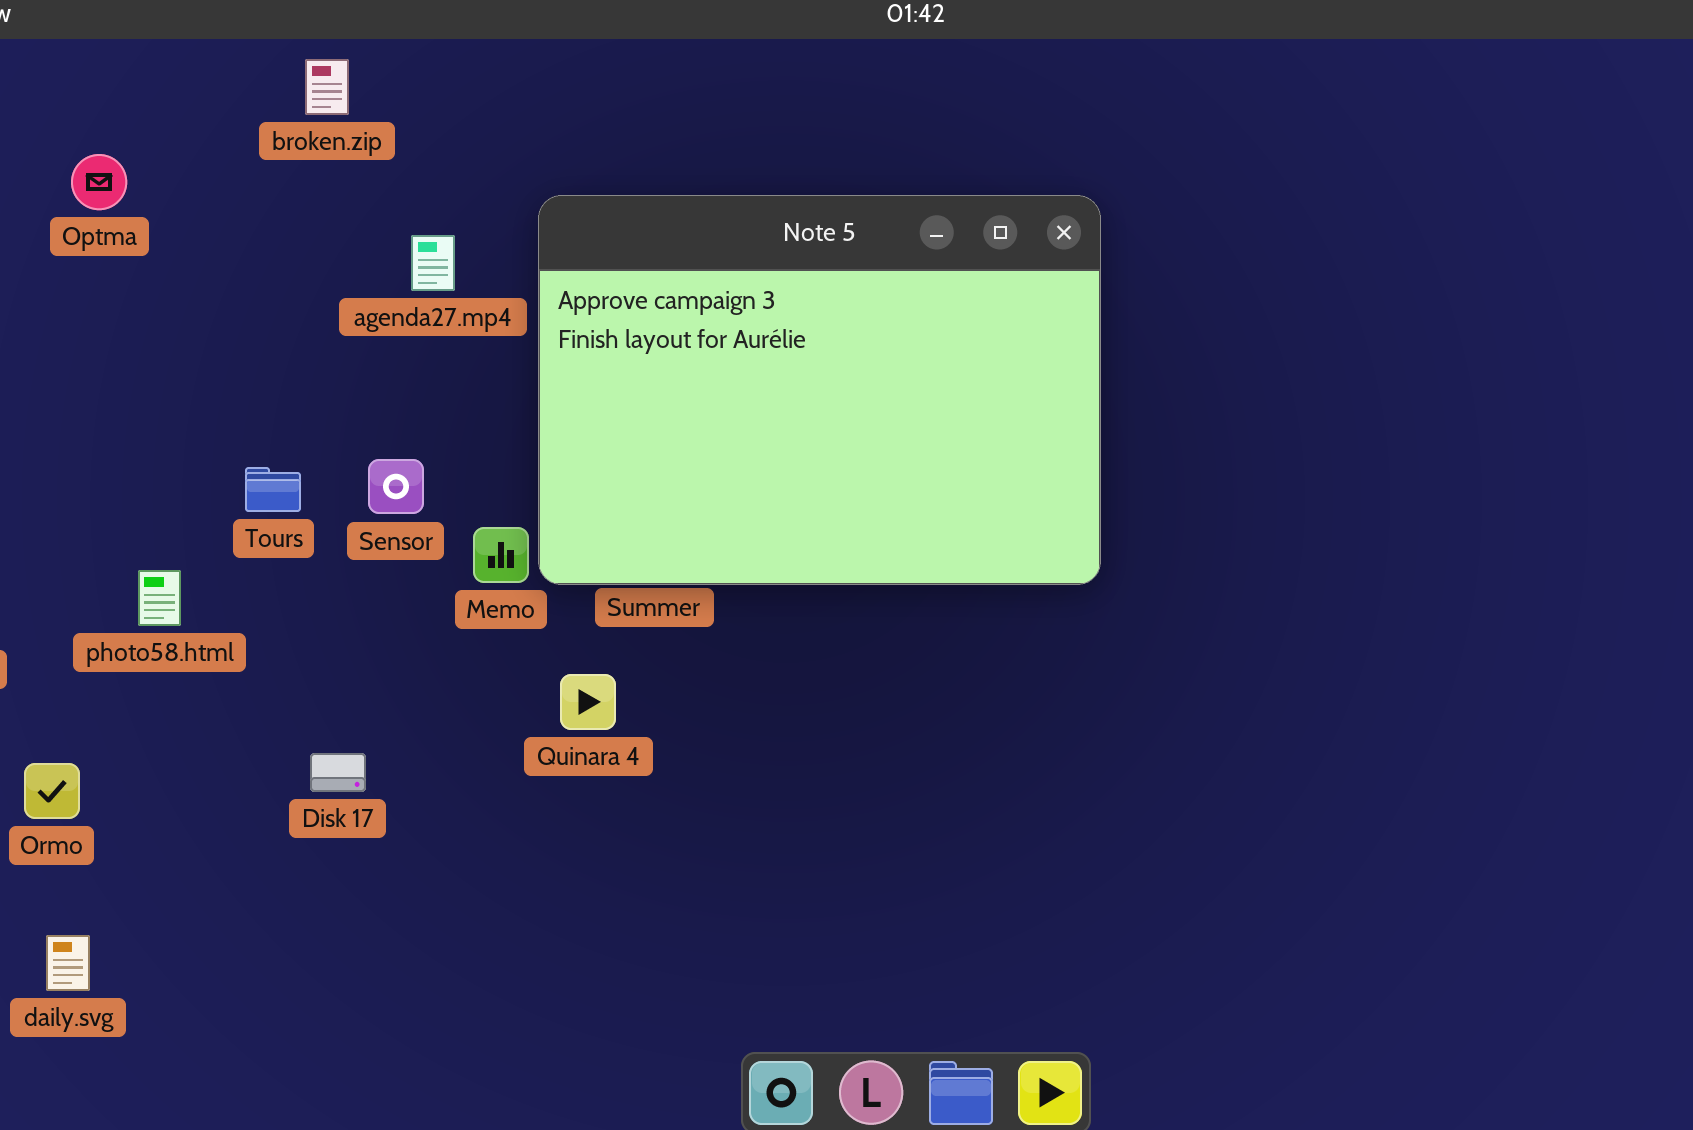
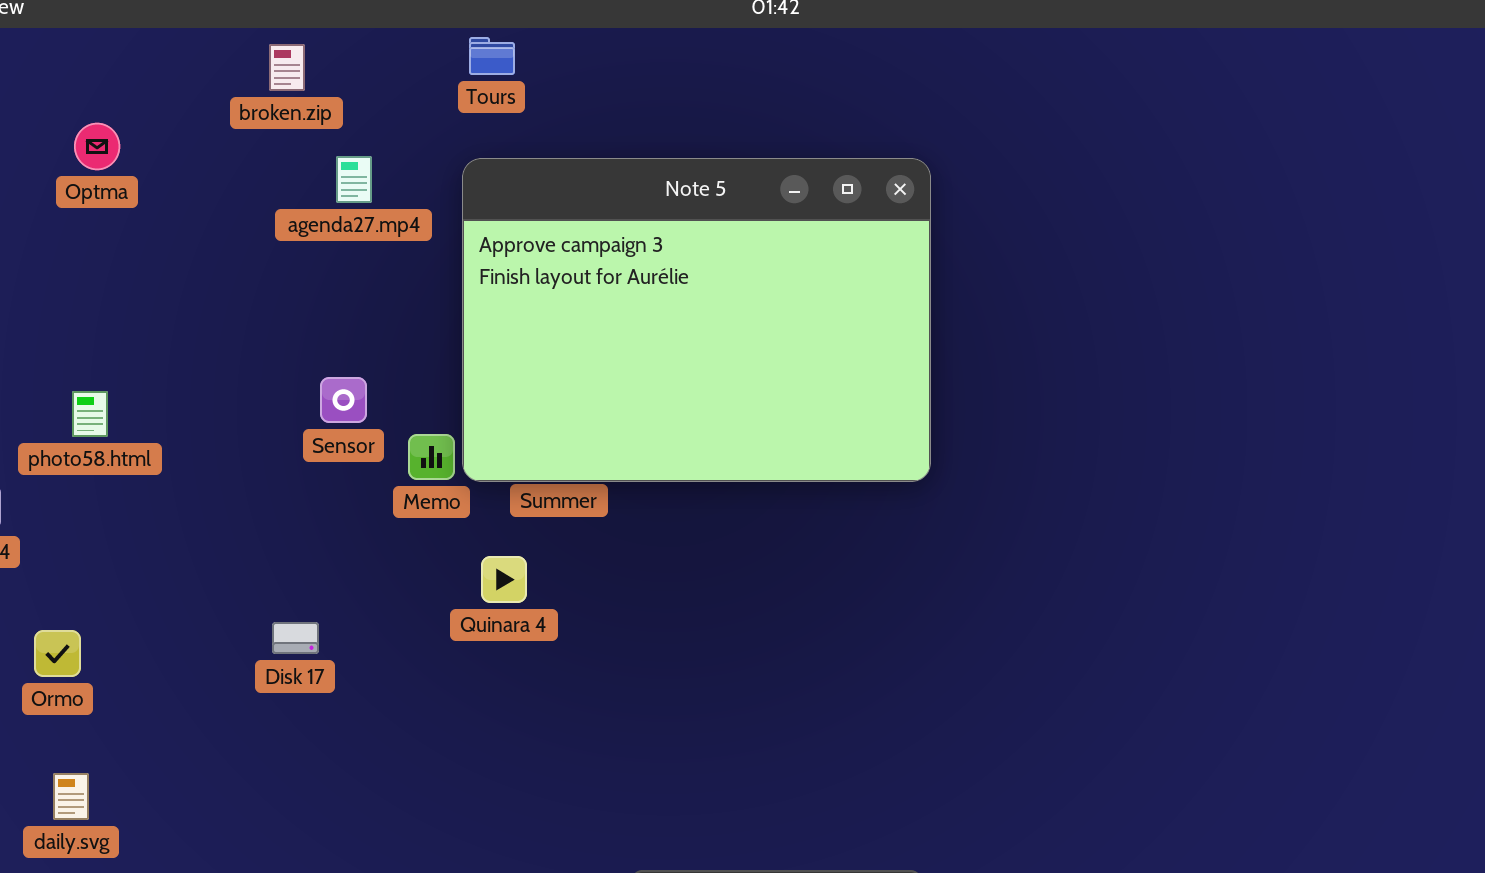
agenda27.mp4: [411,235,455,291] -> [336,156,372,203], moved
Tours: [245,467,301,512] -> [469,37,515,75], moved
photo58.html: [138,570,181,626] -> [72,391,108,437], moved

